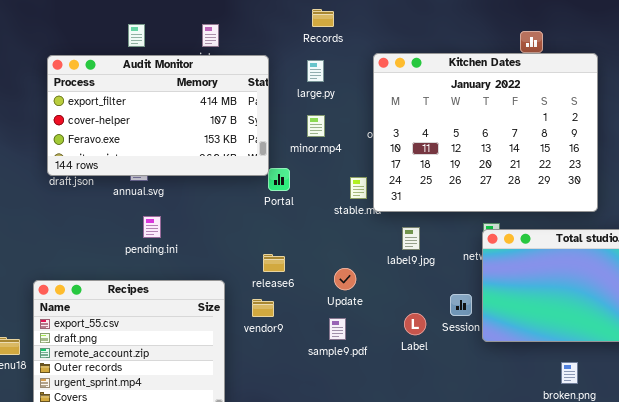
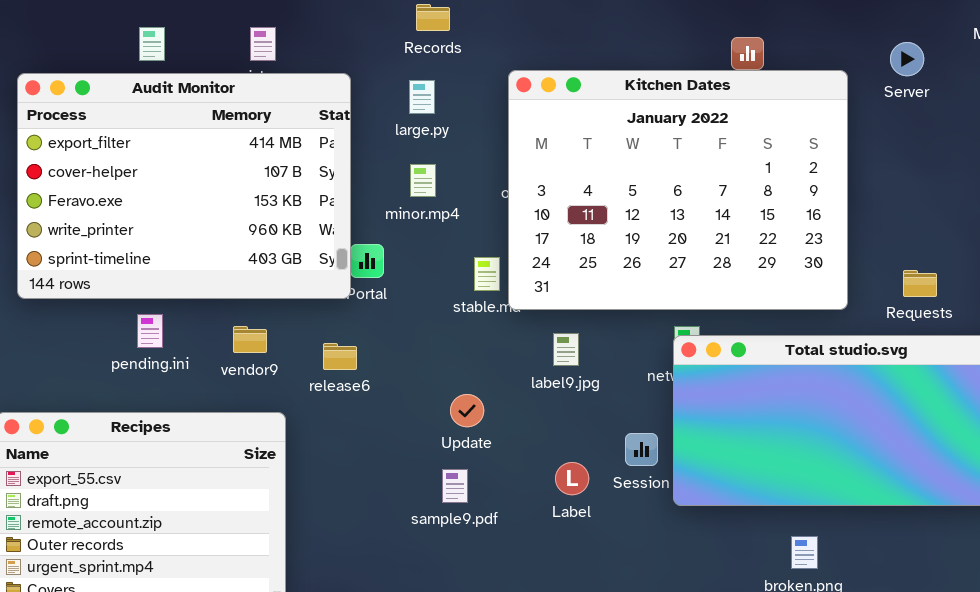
Audit Monitor: [47,55,269,176] -> [17,73,351,299], resized
pending.ini: [143,216,161,238] -> [137,314,163,348], moved
release6: [263,254,285,272] -> [323,343,357,370], moved
vendor9: [252,299,274,317] -> [233,326,267,353], moved

